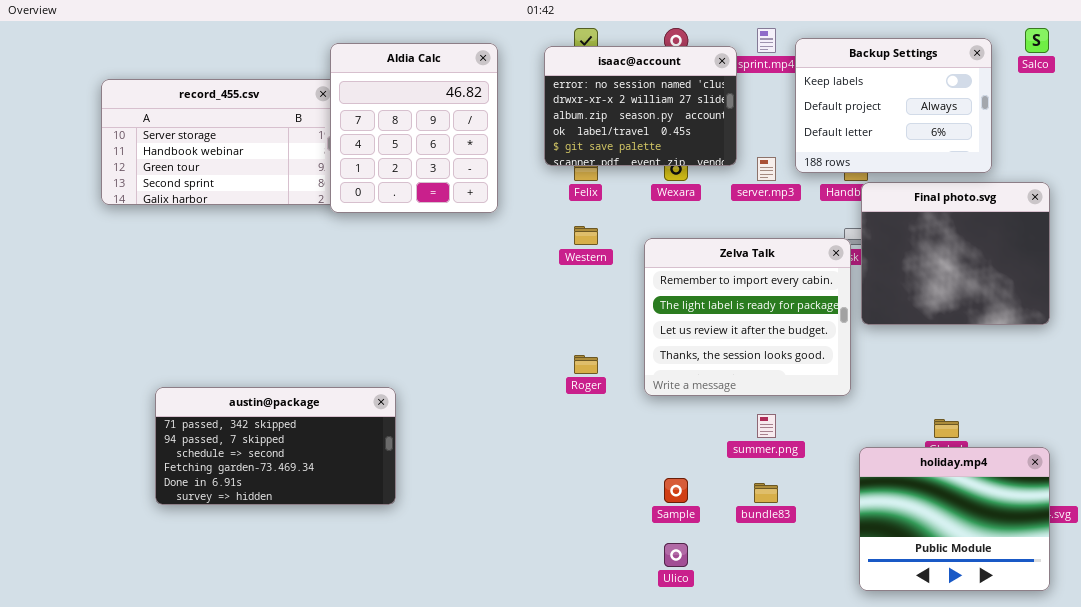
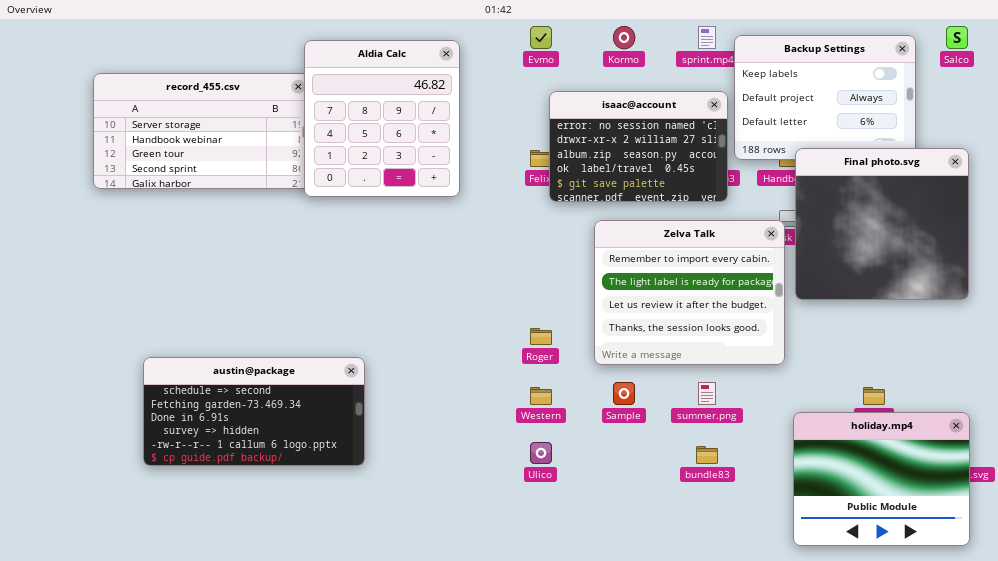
isaac@account: [544,46,737,166] -> [549,91,728,202], moved
Final photo.svg: [861,182,1050,325] -> [795,148,969,300], resized
Western: [574,226,598,245] -> [530,387,552,405], moved
austin@package: [155,387,396,505] -> [143,357,365,466], scrolled down 2 rows
Sample: [664,478,688,503] -> [613,382,635,405], moved
Ulico: [664,543,688,567] -> [530,442,552,464], moved

